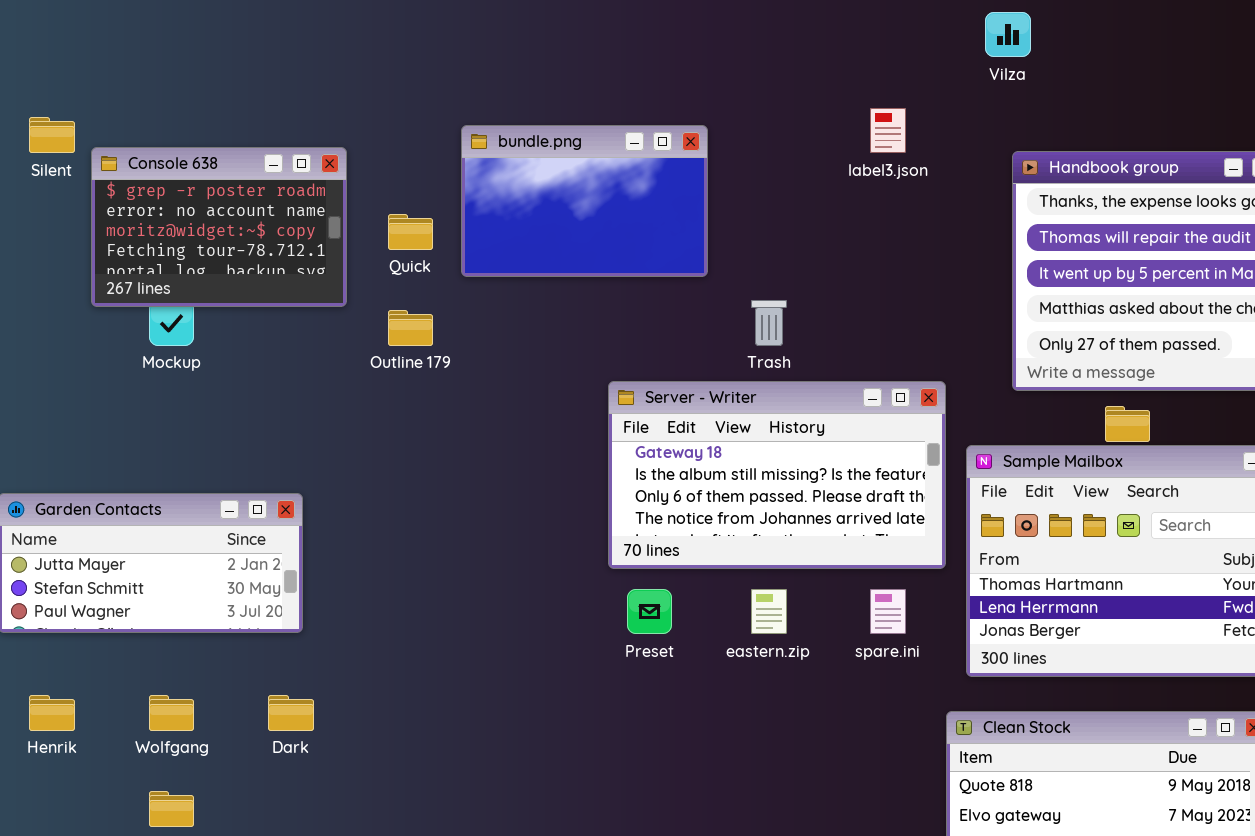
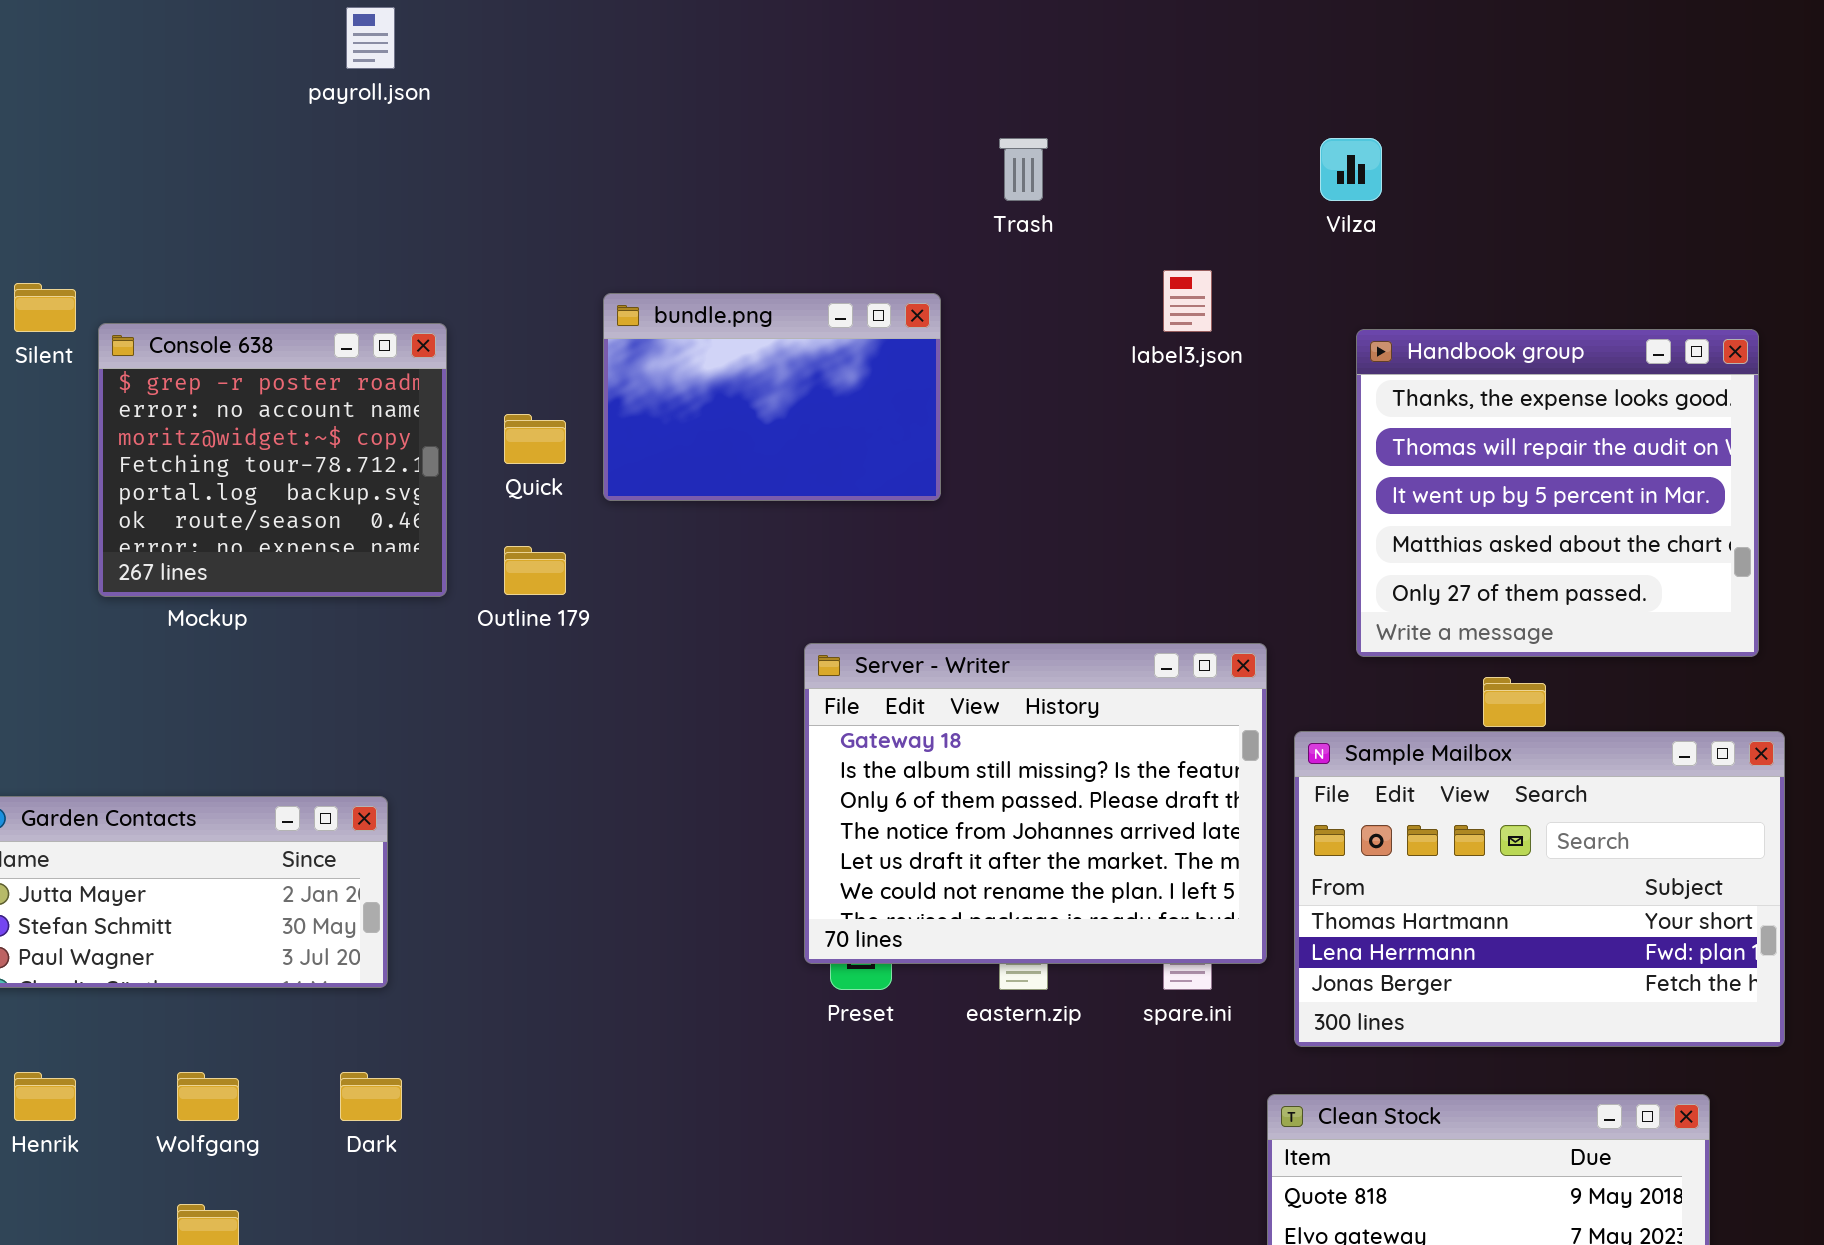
Console 638: [91,147,347,307] -> [98,323,447,597], resized
Trash: [751,300,787,346] -> [999,138,1048,201], moved
Server - Writer: [608,381,946,569] -> [804,643,1267,964], resized

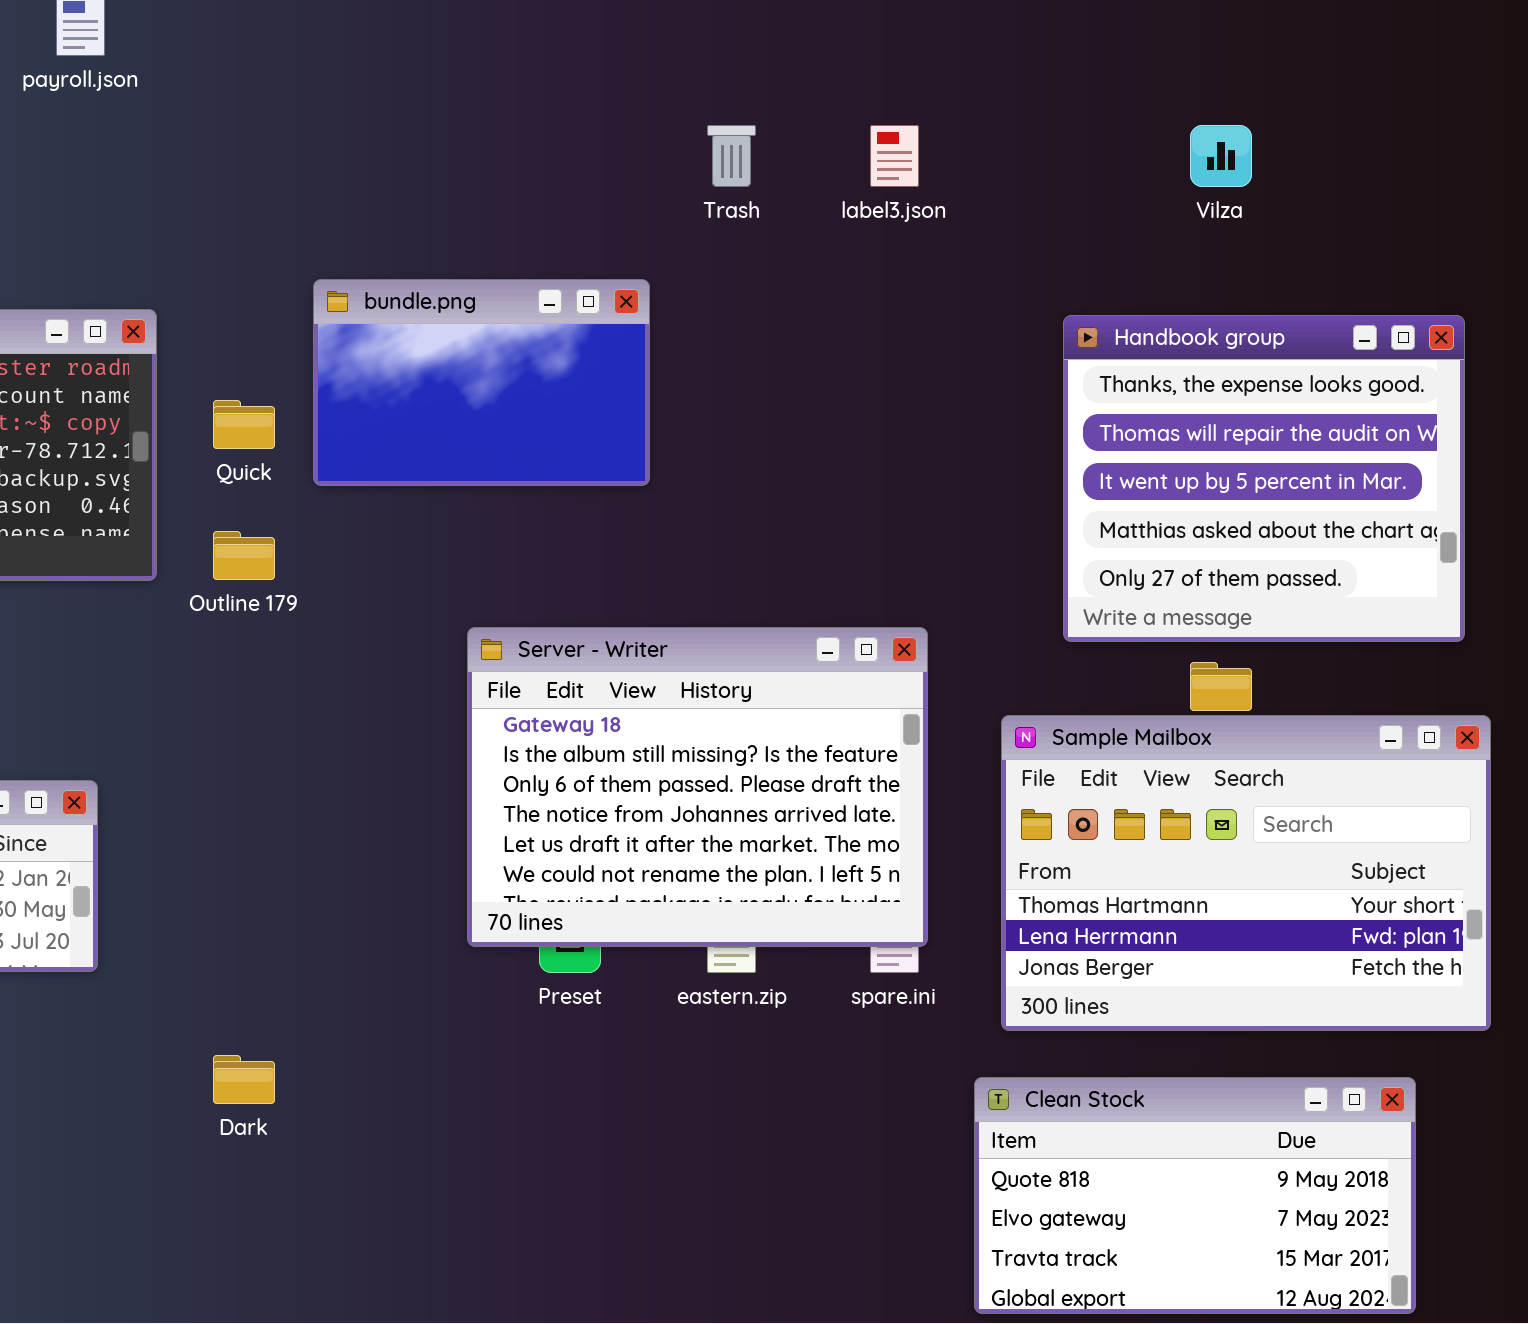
Vilza: [1320,138,1382,201] -> [1190,125,1252,187], moved
label3.json: [1163,270,1212,332] -> [870,125,919,187], moved
Server - Writer: [804,643,1267,964] -> [467,627,928,947], moved
Dark: [340,1072,402,1121] -> [213,1055,275,1104], moved

